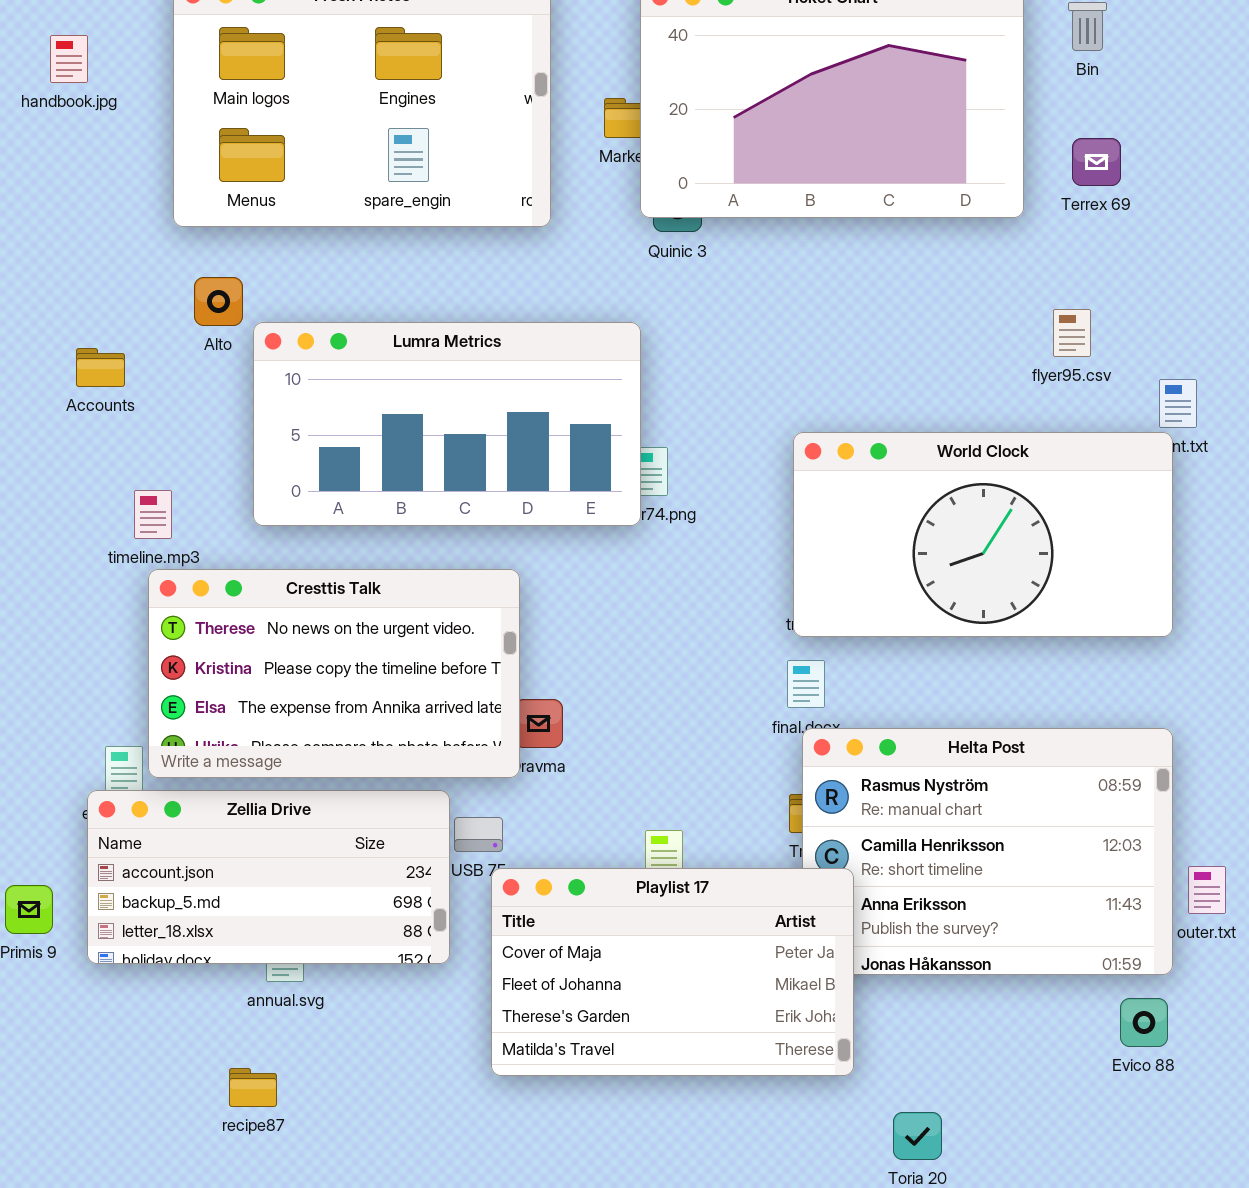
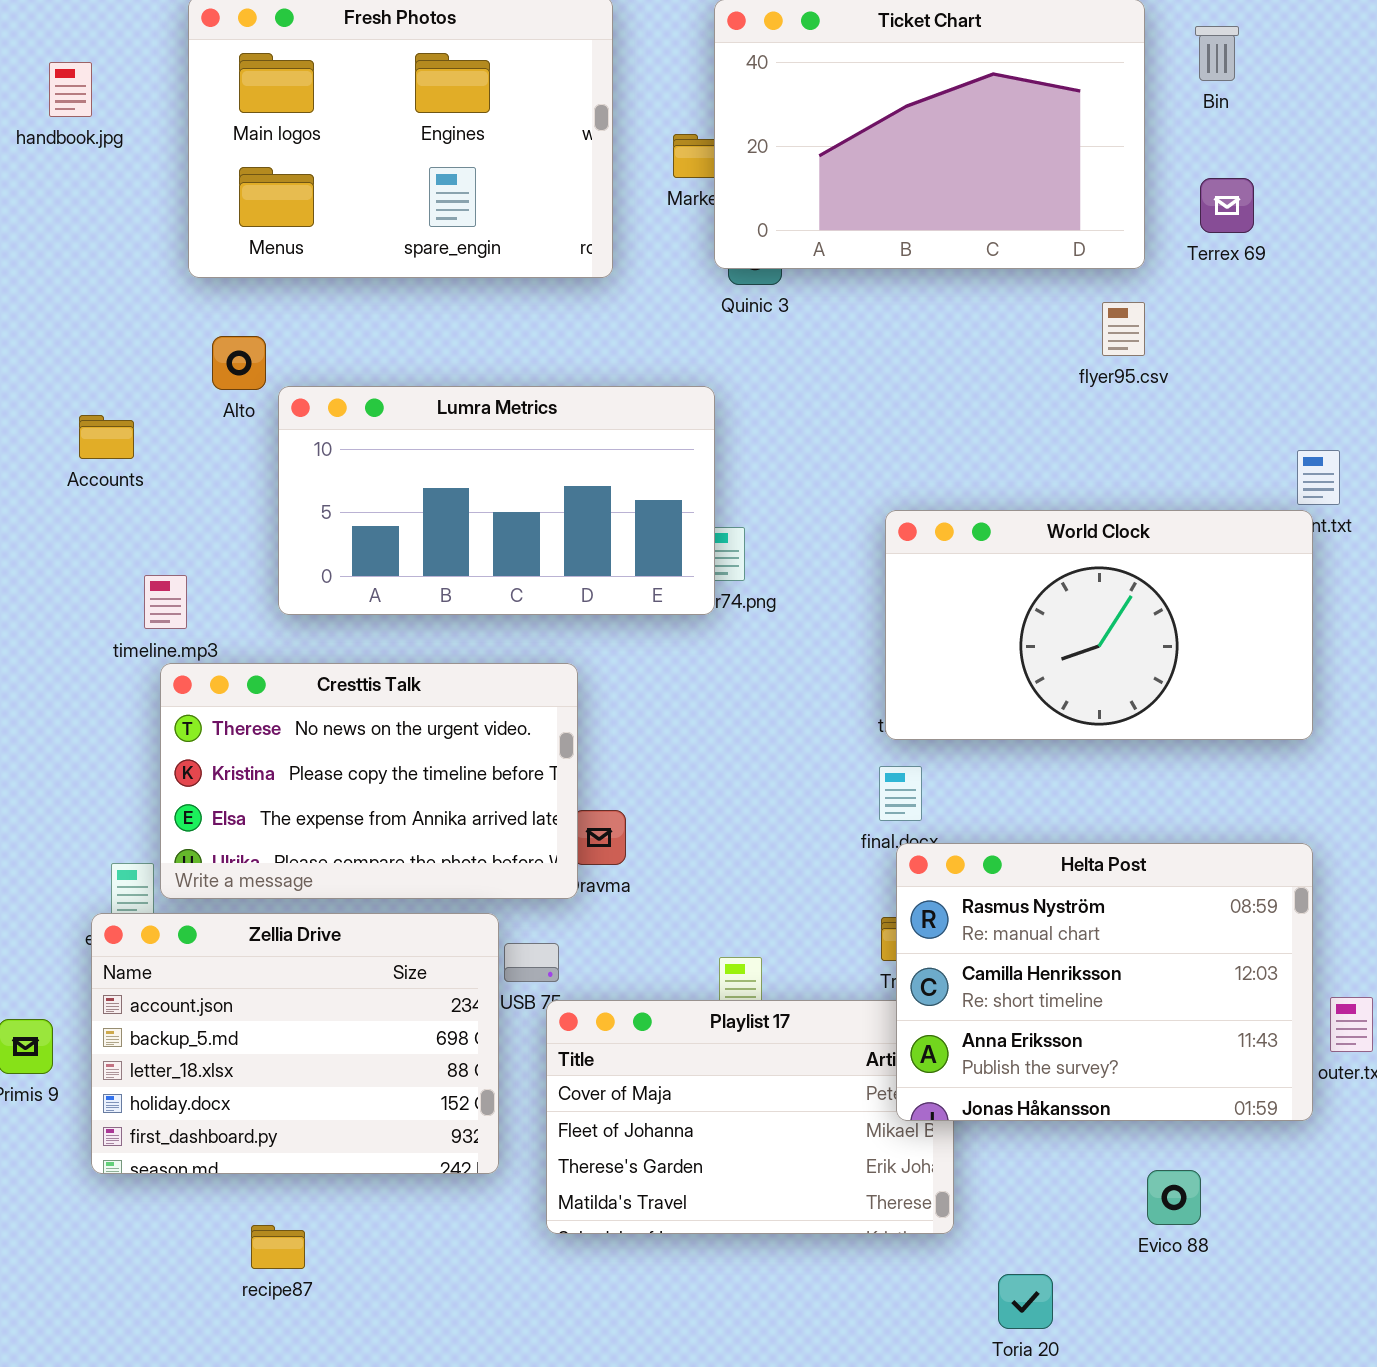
flyer95.csv: [1053,309,1091,357] -> [1102,302,1145,356], moved
Helta Post: [802,728,1173,975] -> [896,843,1313,1121], raised
Zellia Drive: [87,790,450,964] -> [91,913,499,1174], resized
Evico 88: [1120,998,1168,1047] -> [1147,1170,1201,1225], moved

